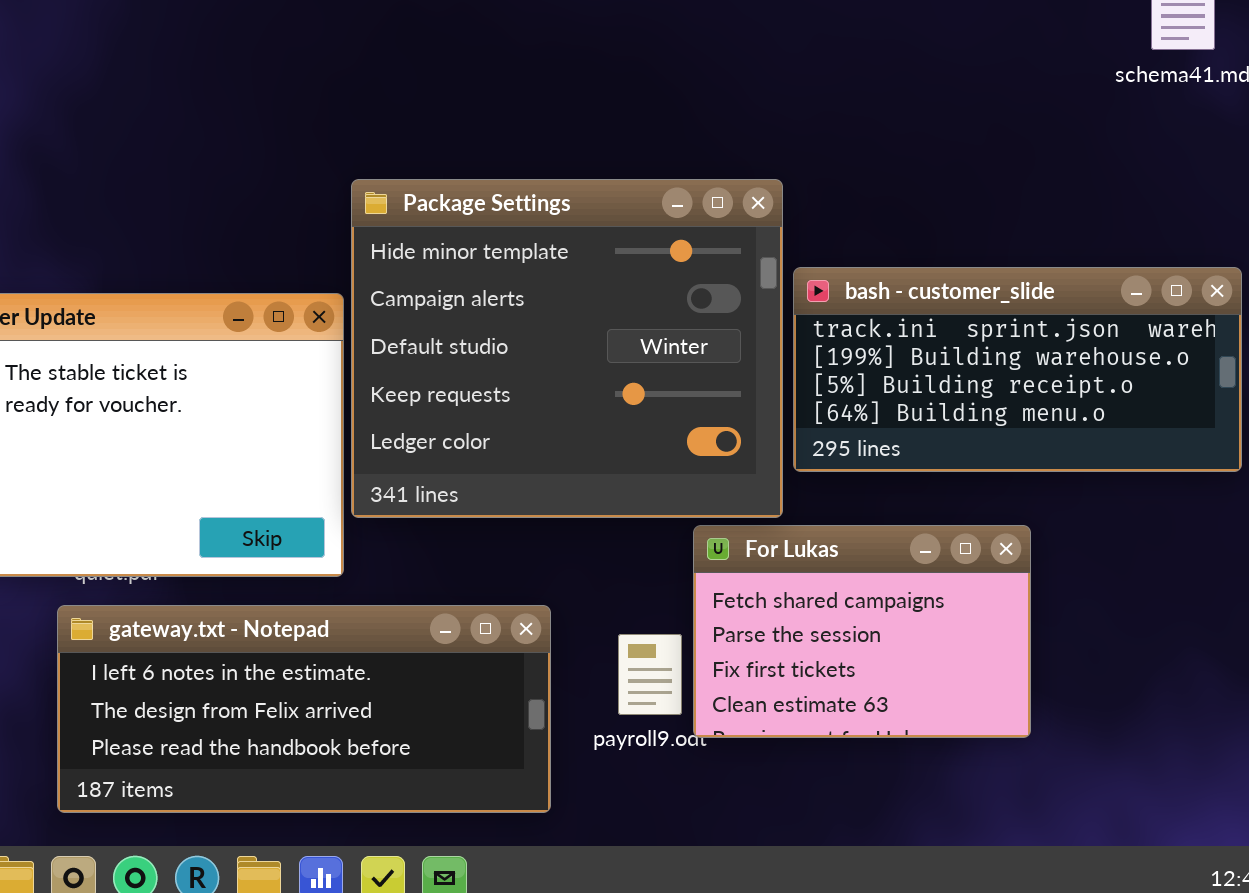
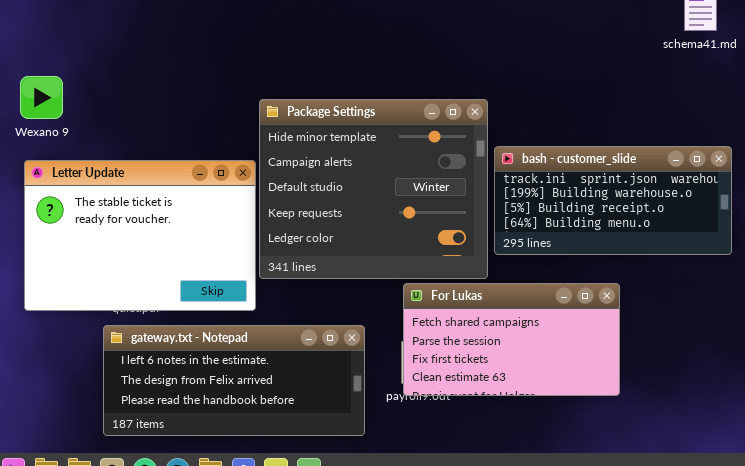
For Lukas: [693,525,1031,738] -> [403,283,620,396], resized

